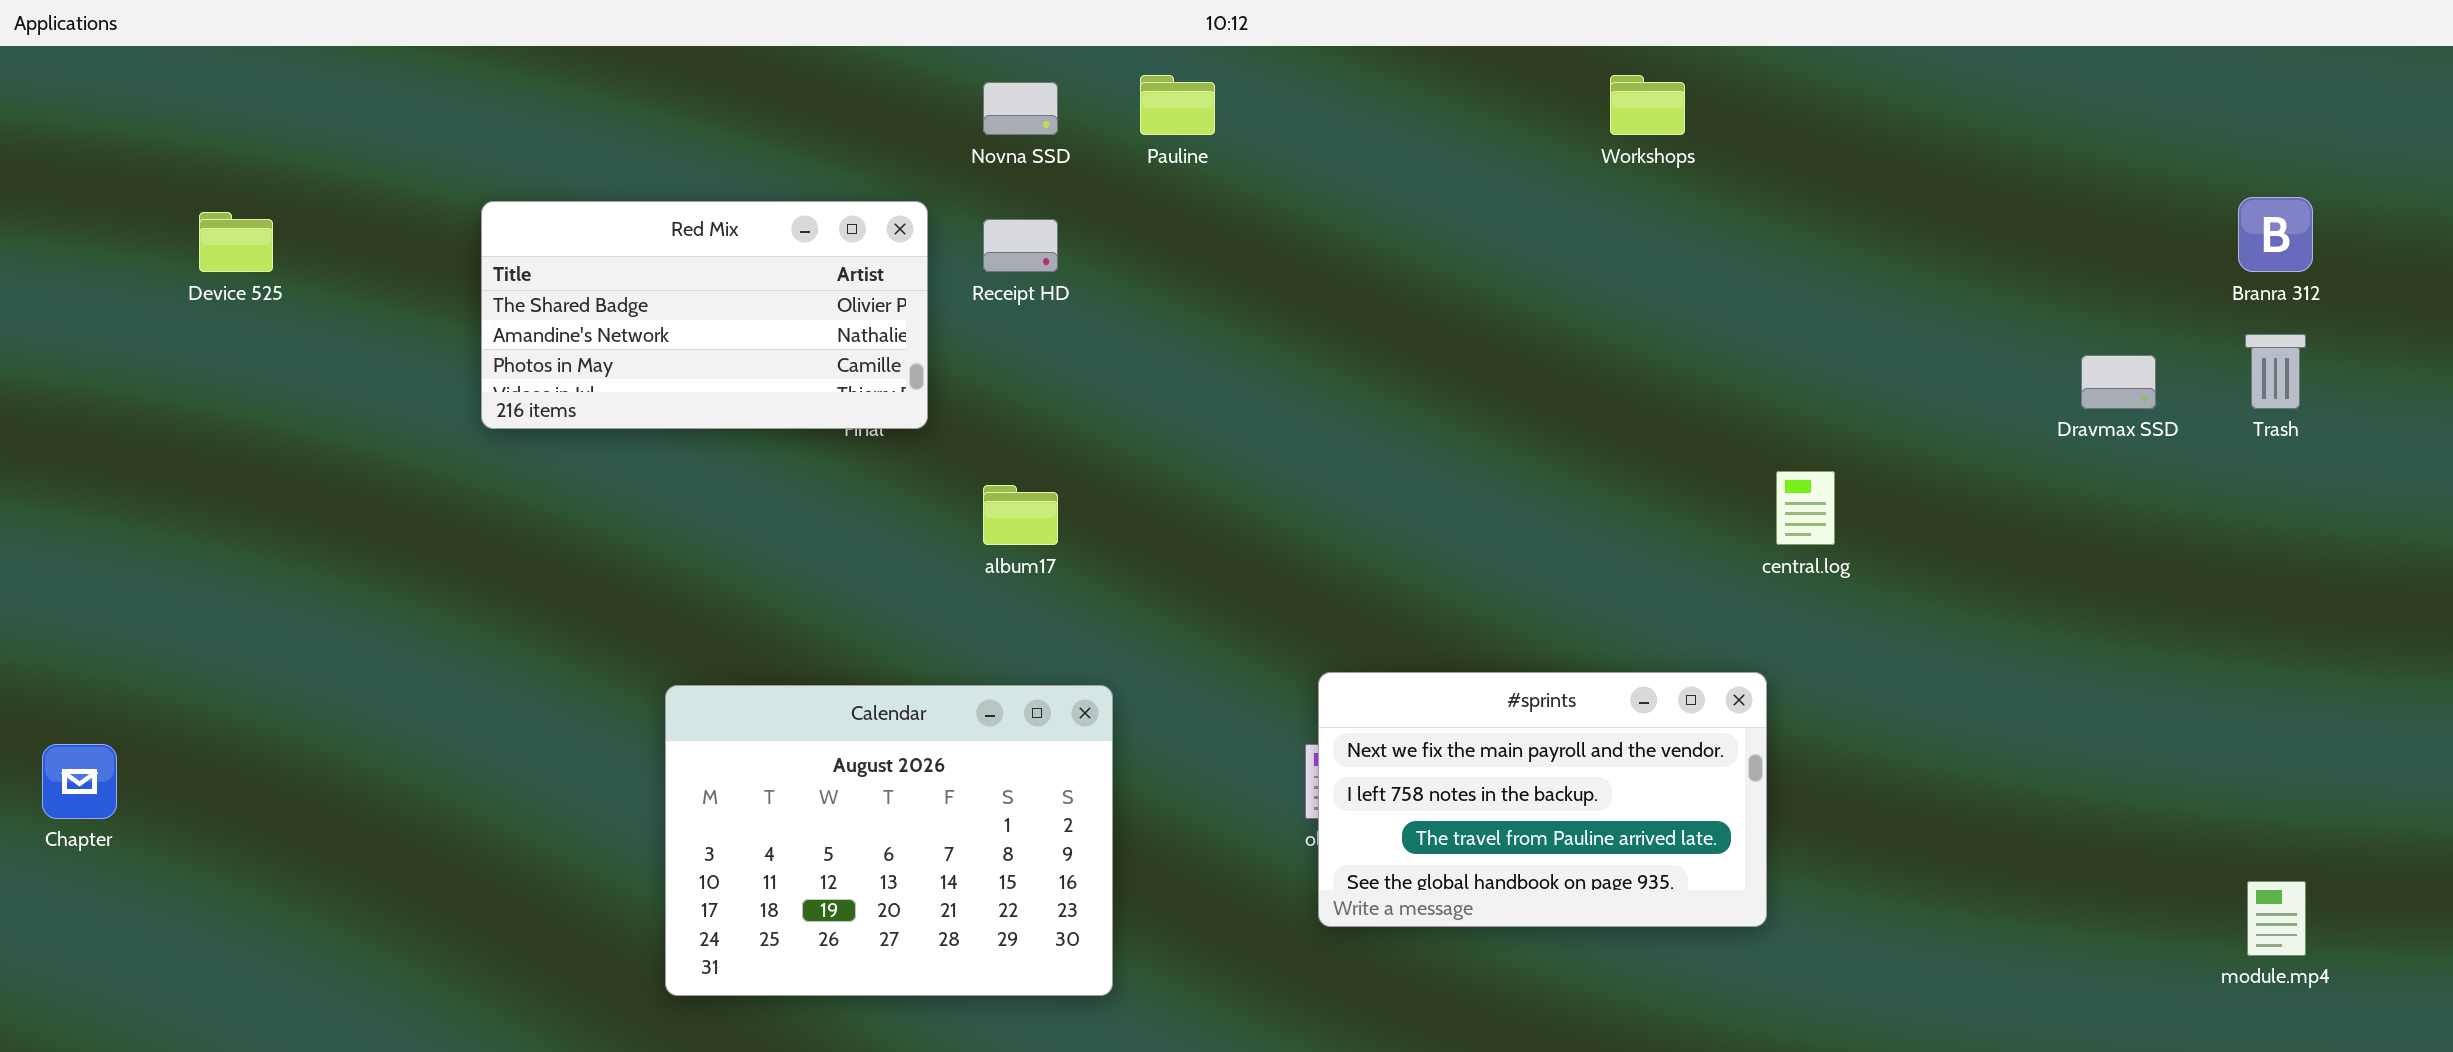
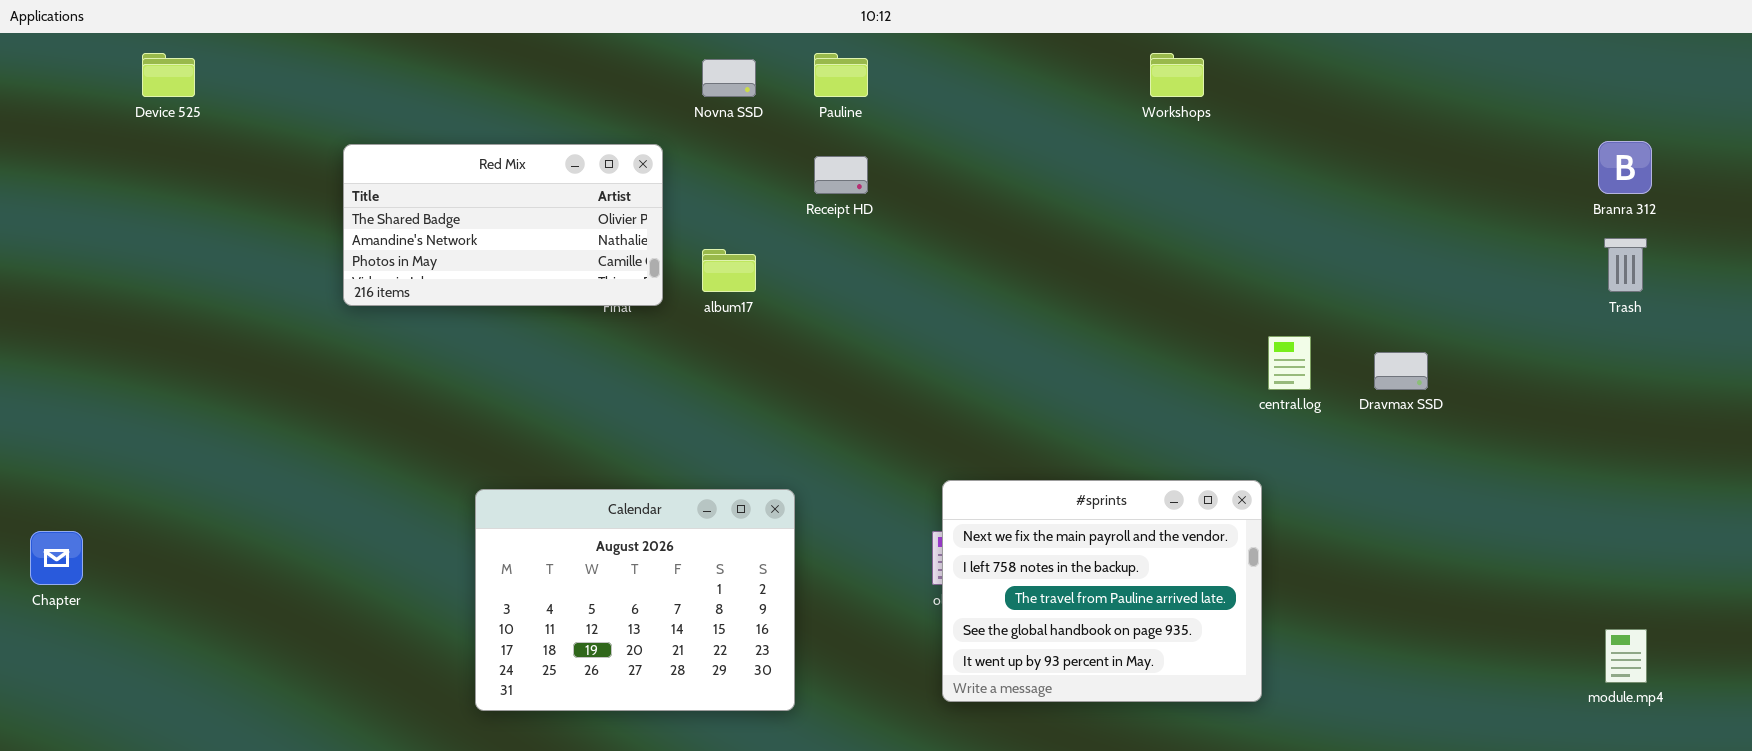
Device 525: [199,212,273,272] -> [142,53,195,97], moved
Receipt HD: [983,219,1058,272] -> [814,156,868,194], moved
Dravmax SSD: [2081,355,2156,409] -> [1374,352,1428,390], moved
album17: [983,485,1058,545] -> [702,249,756,292], moved
#sprints: [1318,672,1767,927] -> [942,480,1262,702], resized

